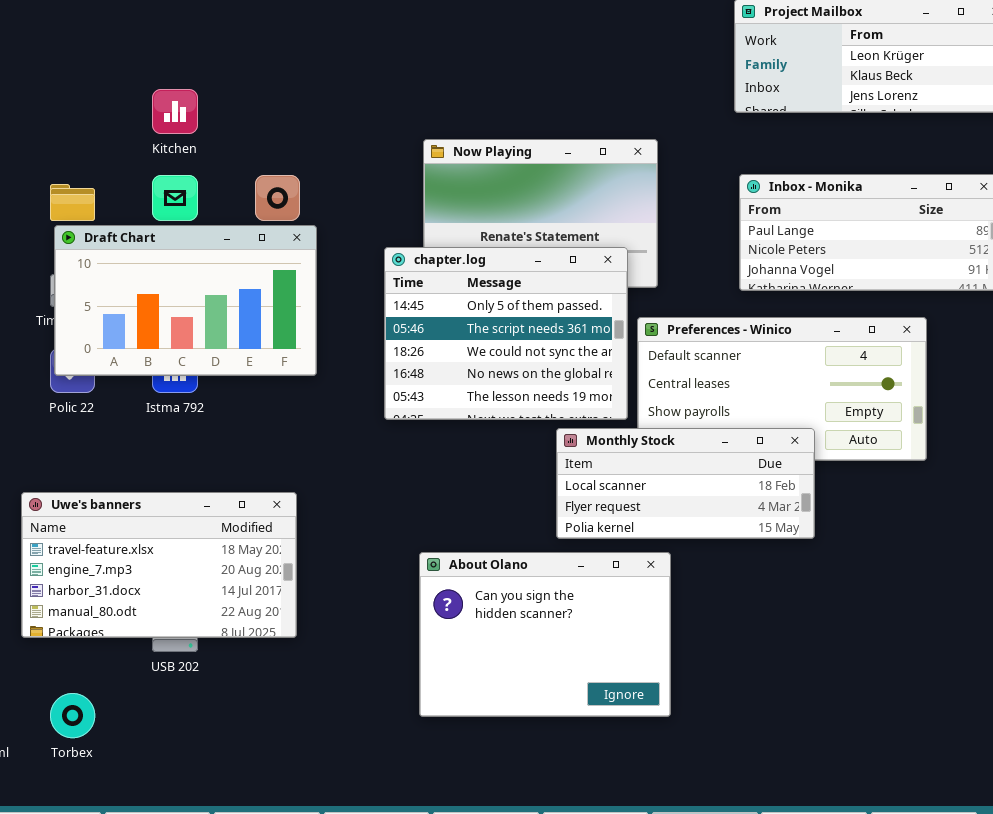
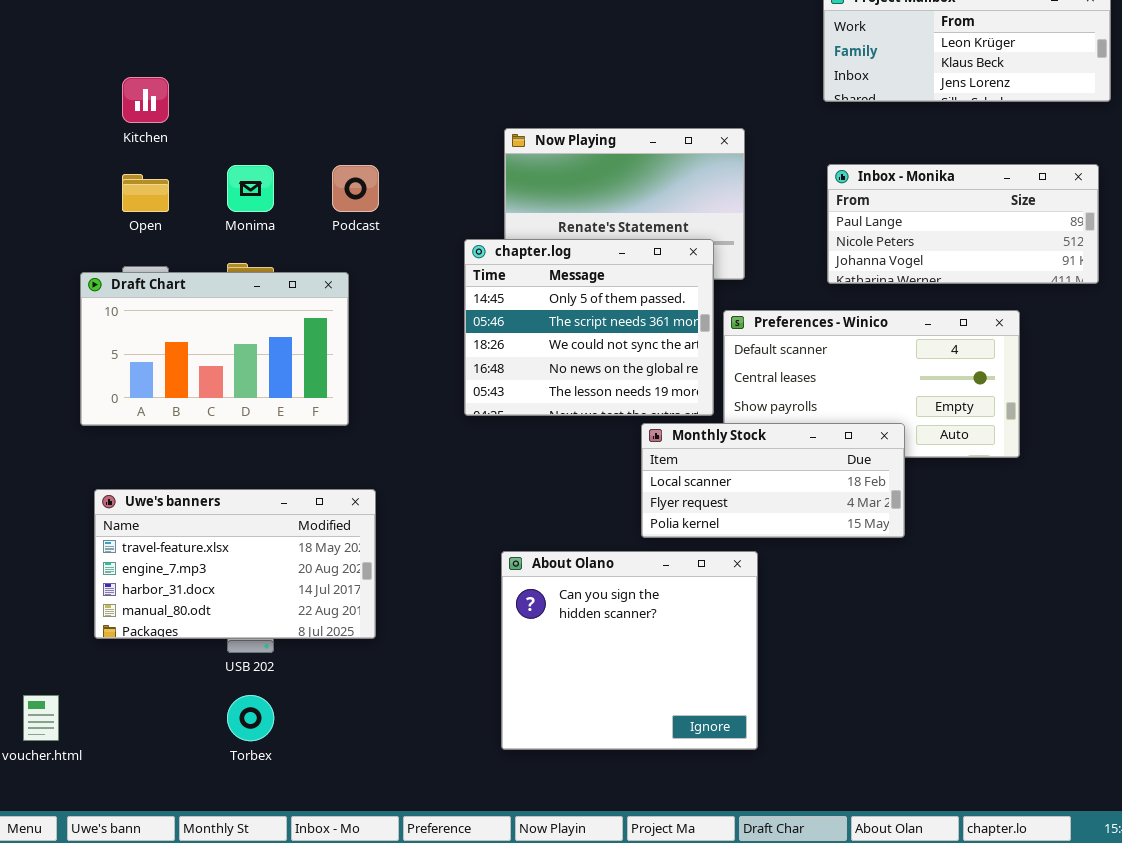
Kitchen: [152,89,198,134] -> [122,77,169,123], moved
Draft Chart: [54,225,317,376] -> [80,272,349,426], moved
About Olano: [419,552,671,717] -> [501,551,758,750], resized
Torbex: [50,693,95,738] -> [227,695,274,741], moved

